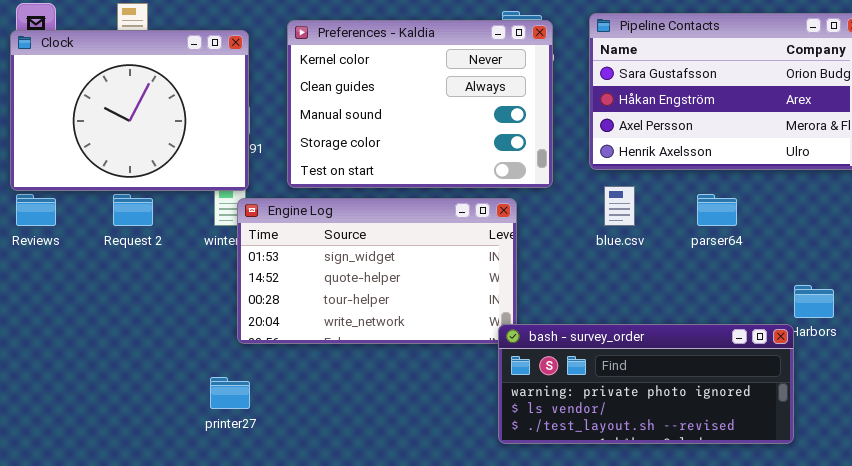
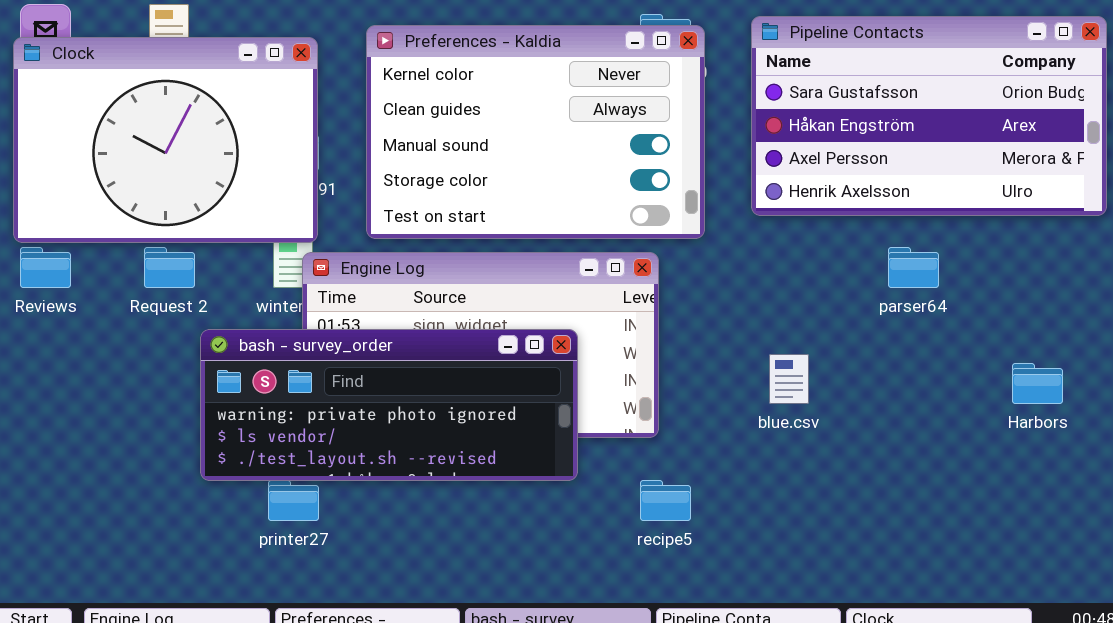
blue.csv: [604,186,635,226] -> [769,354,809,404], moved
bash - survey_order: [498,324,794,444] -> [200,329,578,481], moved

